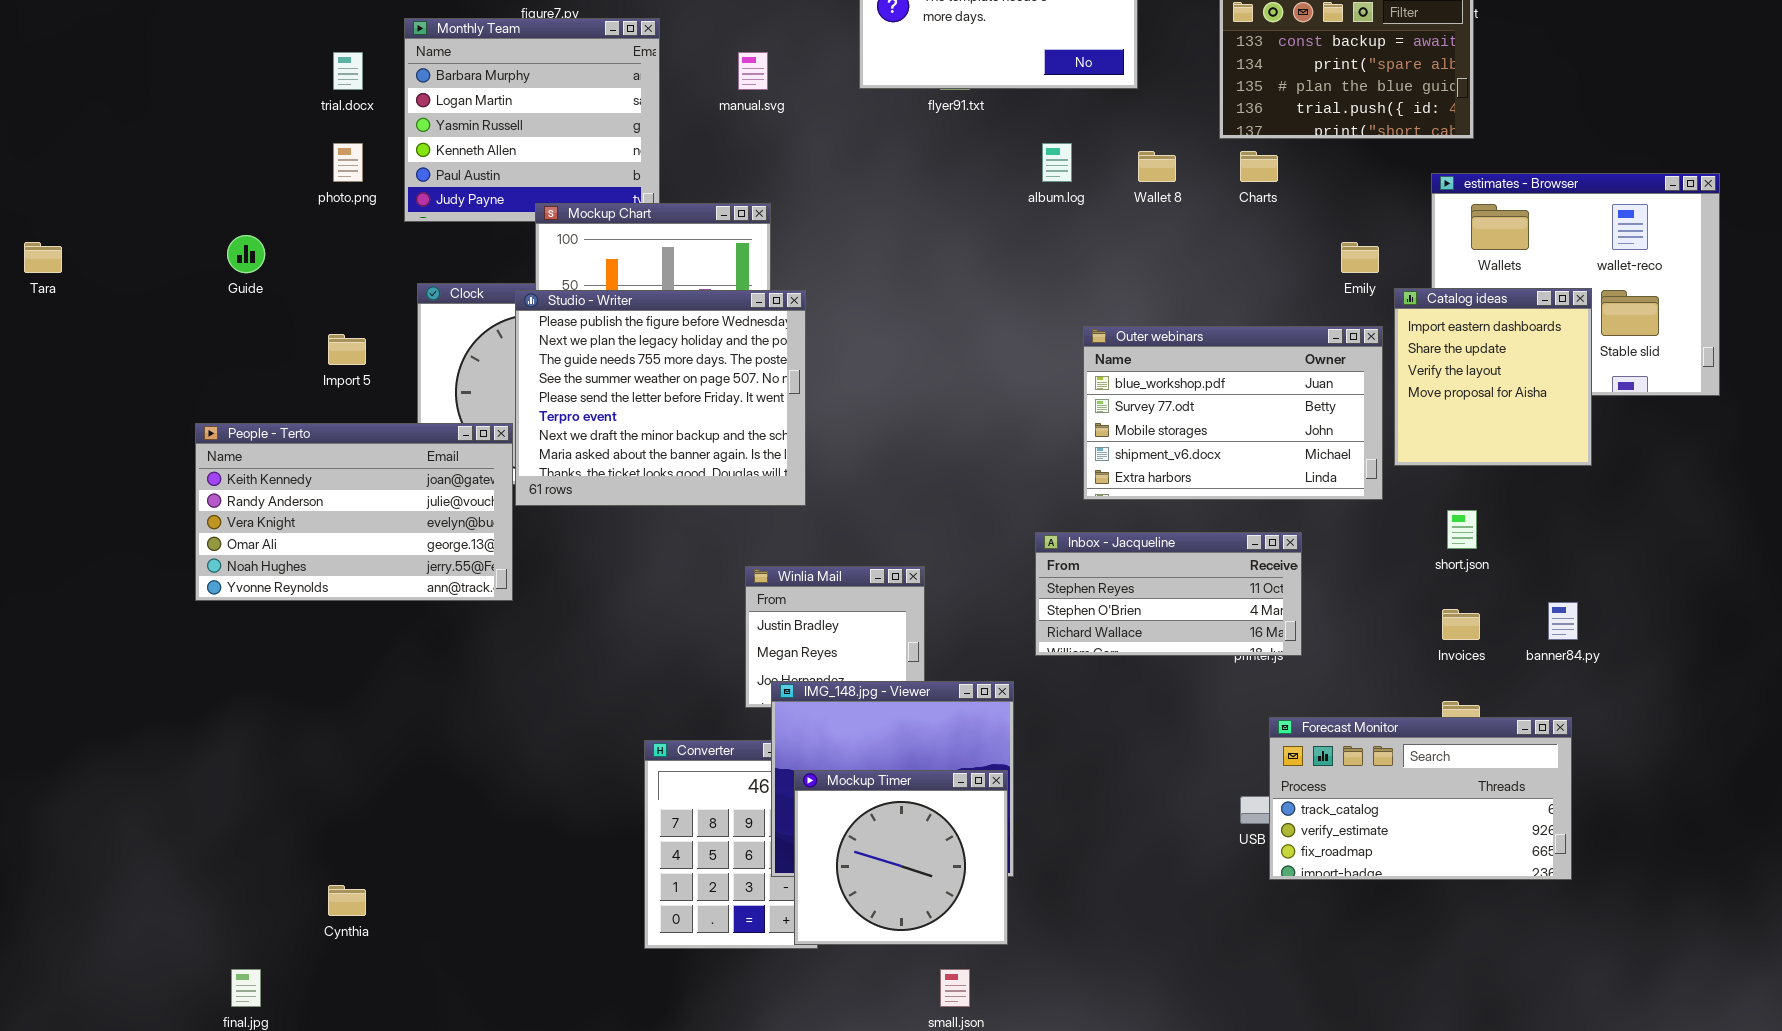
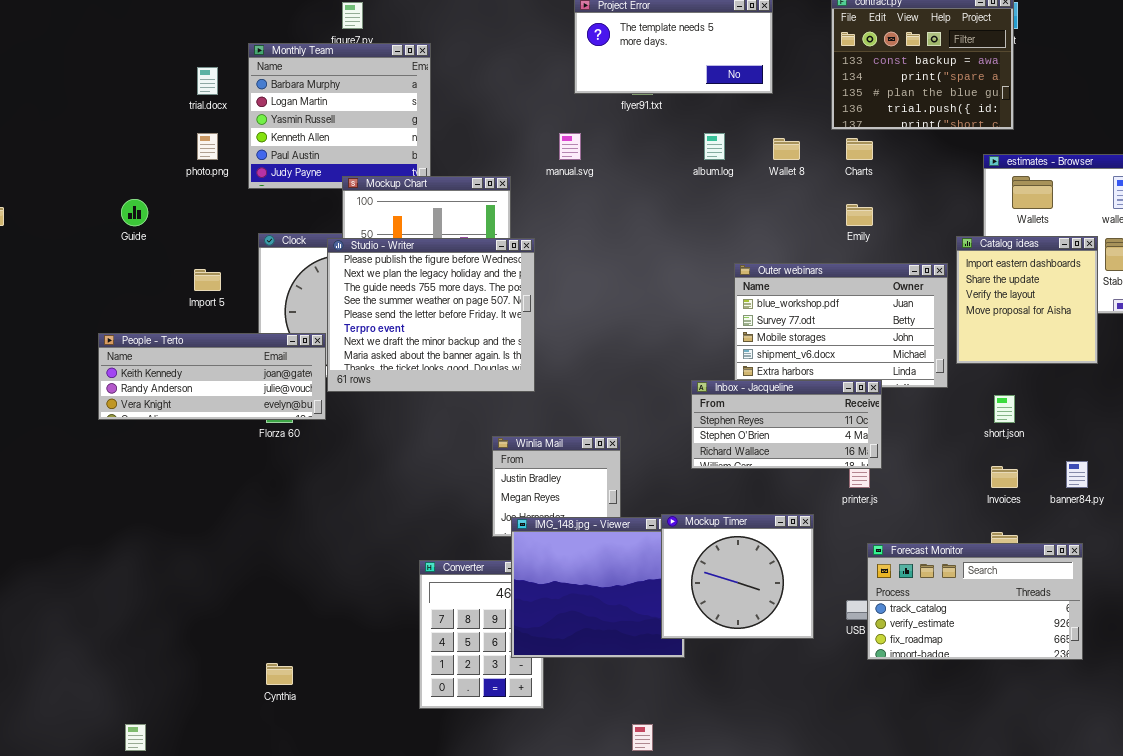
manual.svg: [738,52,768,90] -> [559,133,581,160], moved
Emily: [1341,242,1379,273] -> [846,204,873,226], moved
People - Terto: [195,423,513,601] -> [98,333,326,420], resized
Inbox - Jacqueline: [1035,532,1302,656] -> [691,380,882,469], moved
Mockup Timer: [794,770,1008,945] -> [661,514,814,639], moved
Cynthia: [328,885,366,916] -> [266,663,293,685], moved

